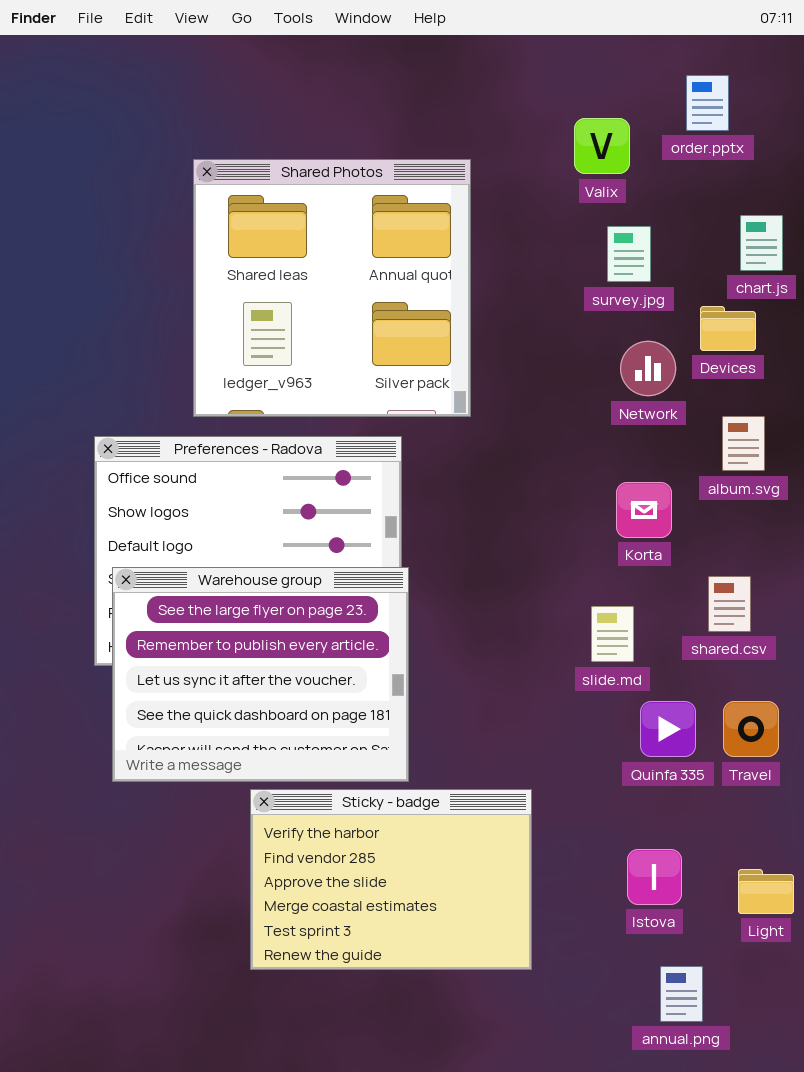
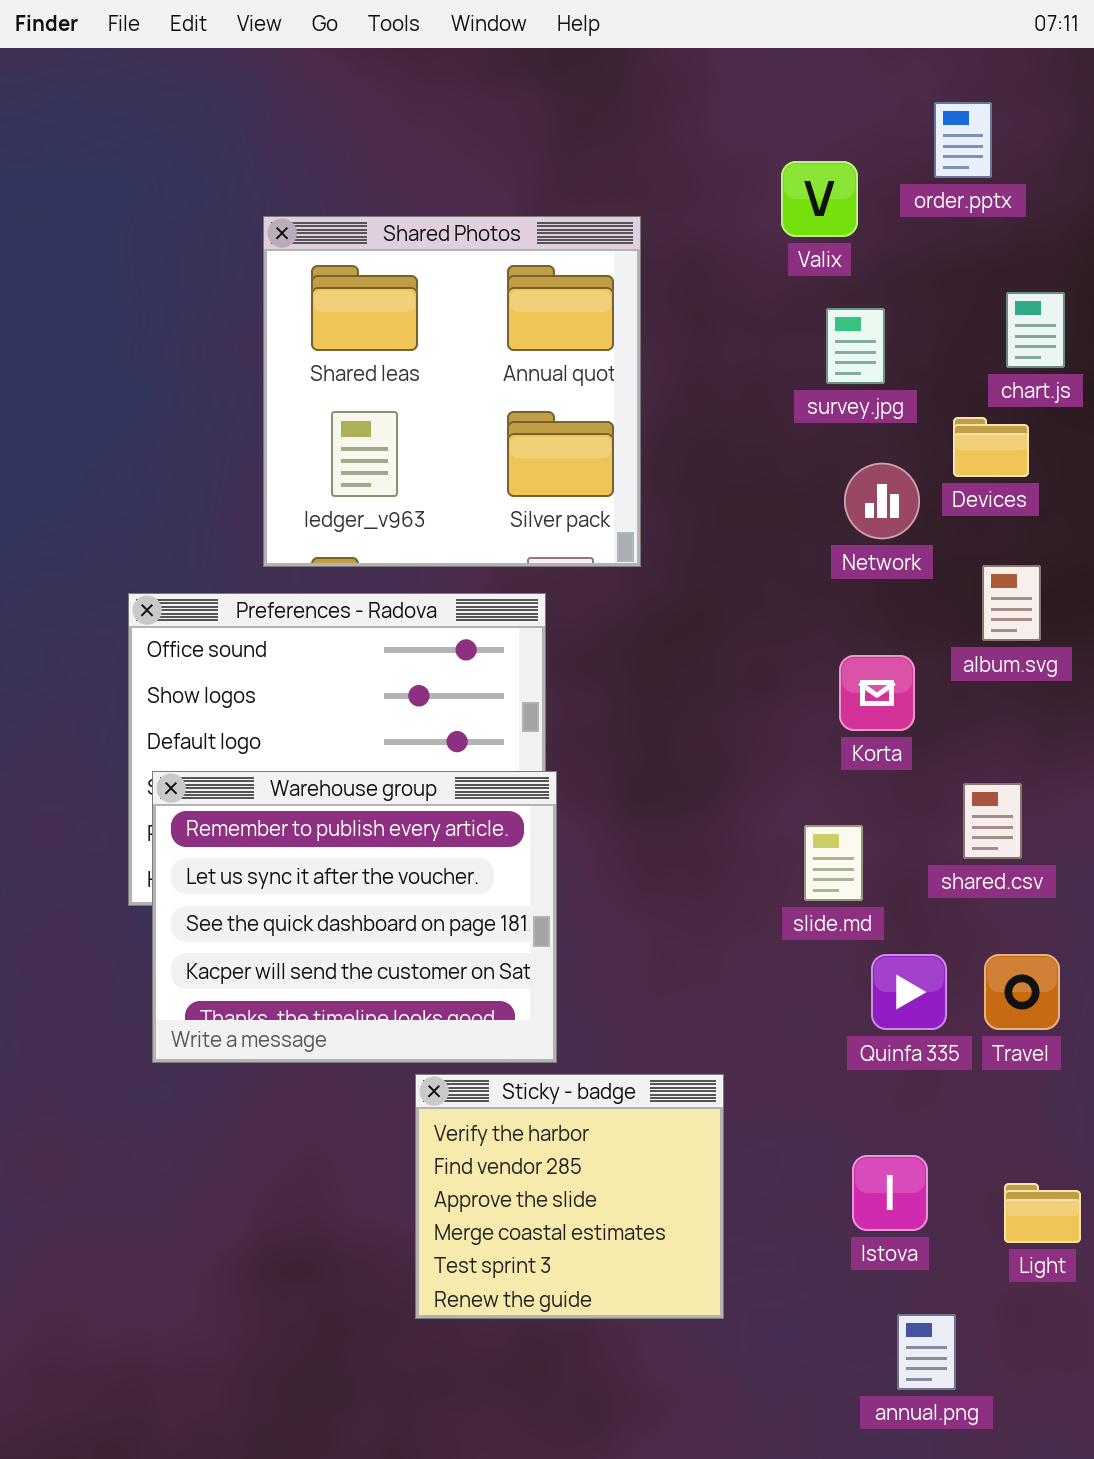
Warehouse group: [112,567,409,782] -> [152,771,557,1063], scrolled down 1 row
Sticky - badge: [250,789,532,970] -> [415,1074,724,1319], resized

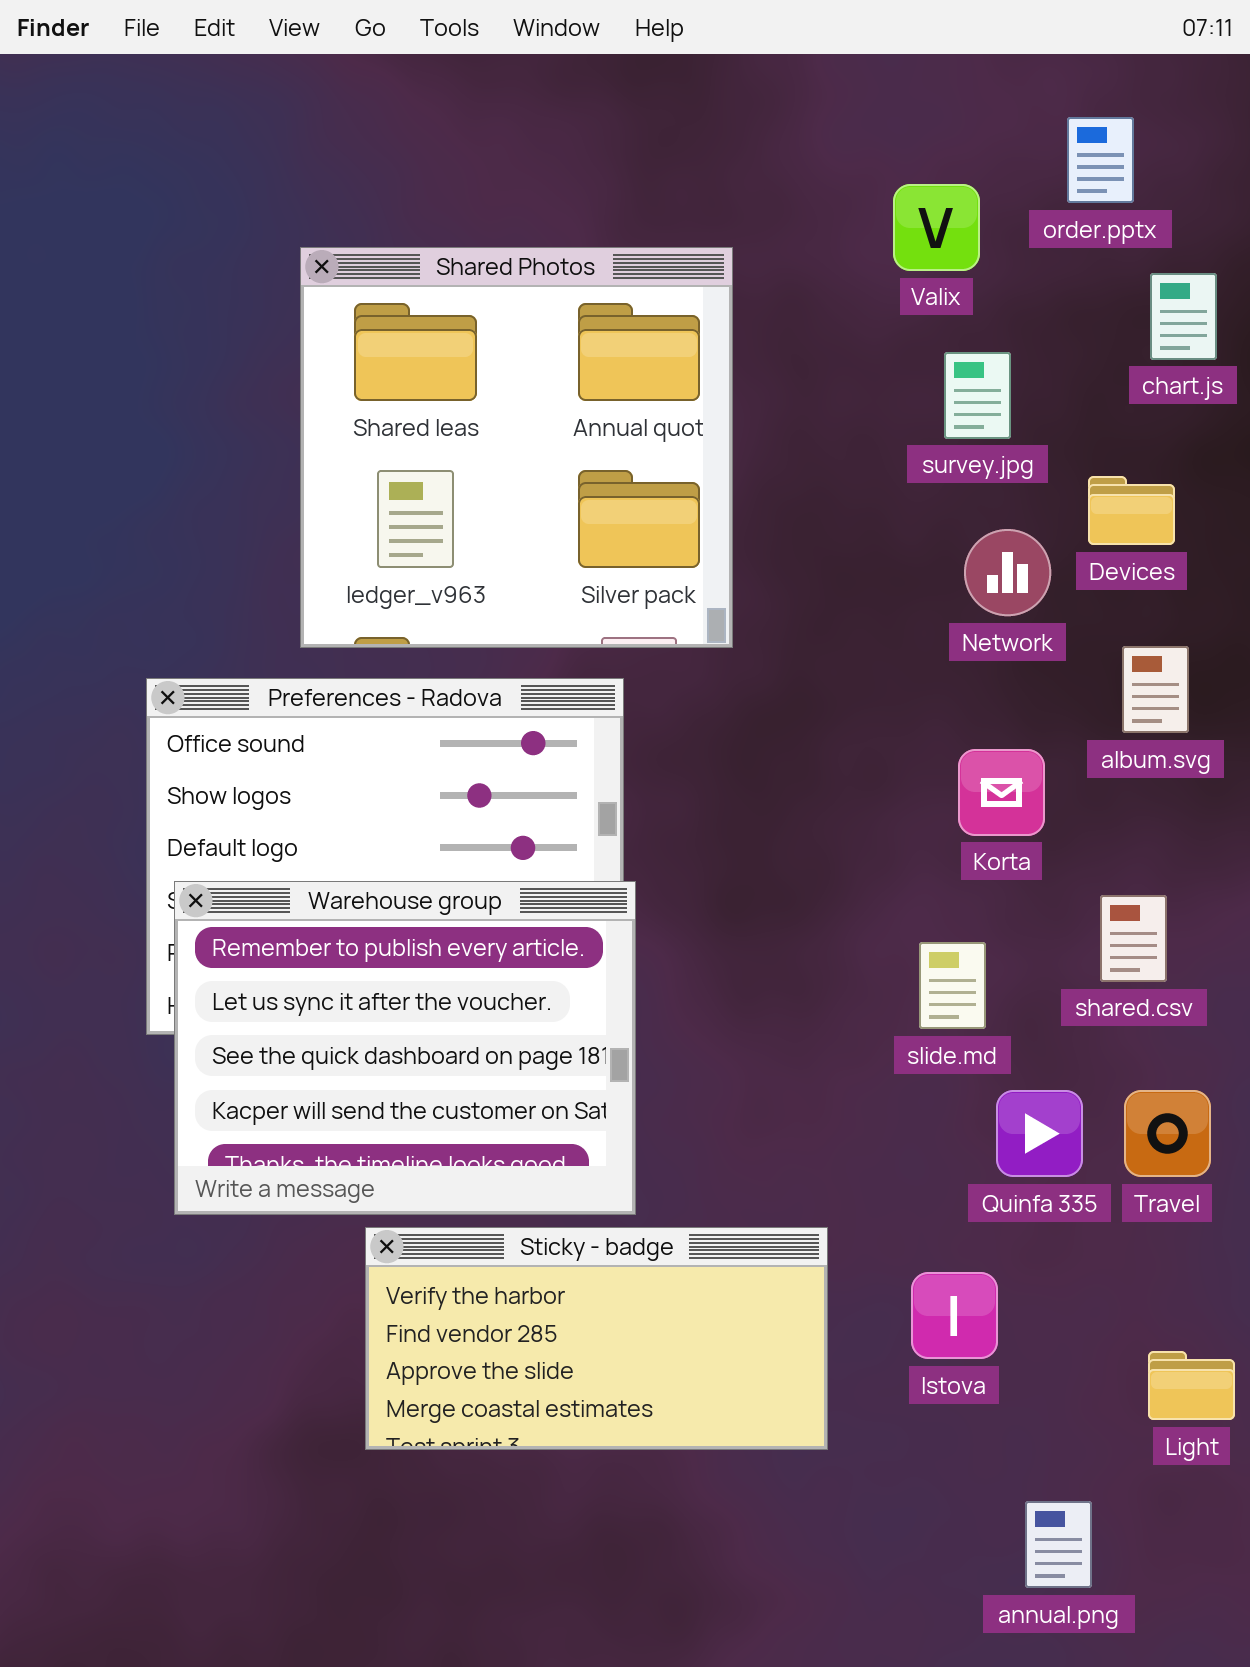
chart.js: [1006,292,1065,368] -> [1150,273,1217,360], moved
Sticky - badge: [415,1074,724,1319] -> [365,1227,828,1450], resized
Istova: [852,1155,928,1231] -> [911,1272,998,1359], moved

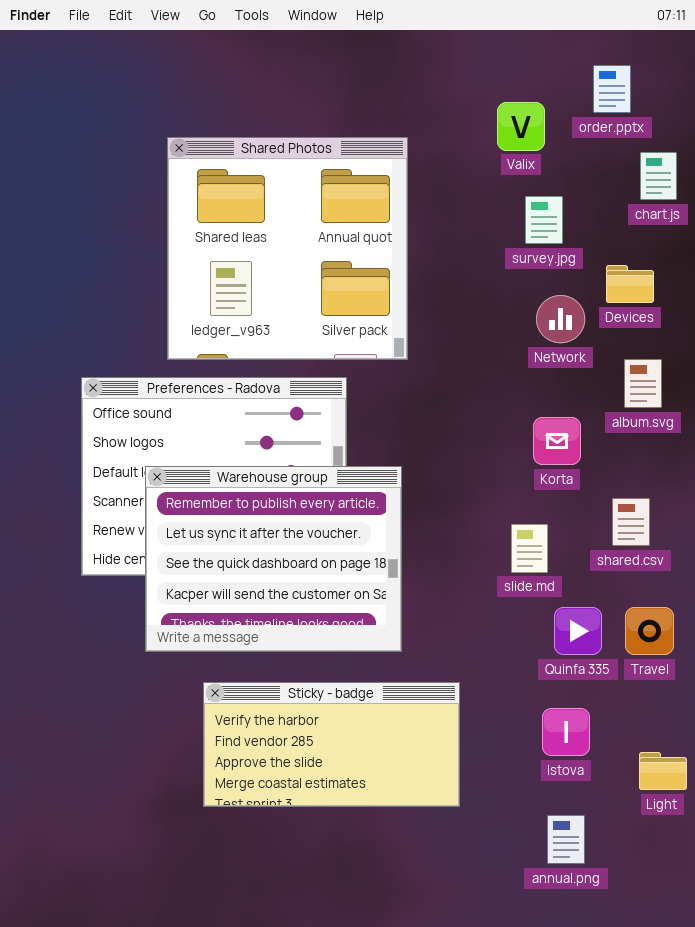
Warehouse group: [174,881,636,1215] -> [145,466,402,652], moved
Istova: [911,1272,998,1359] -> [542,708,590,756], moved
annual.png: [1025,1501,1092,1588] -> [547,815,585,864], moved

